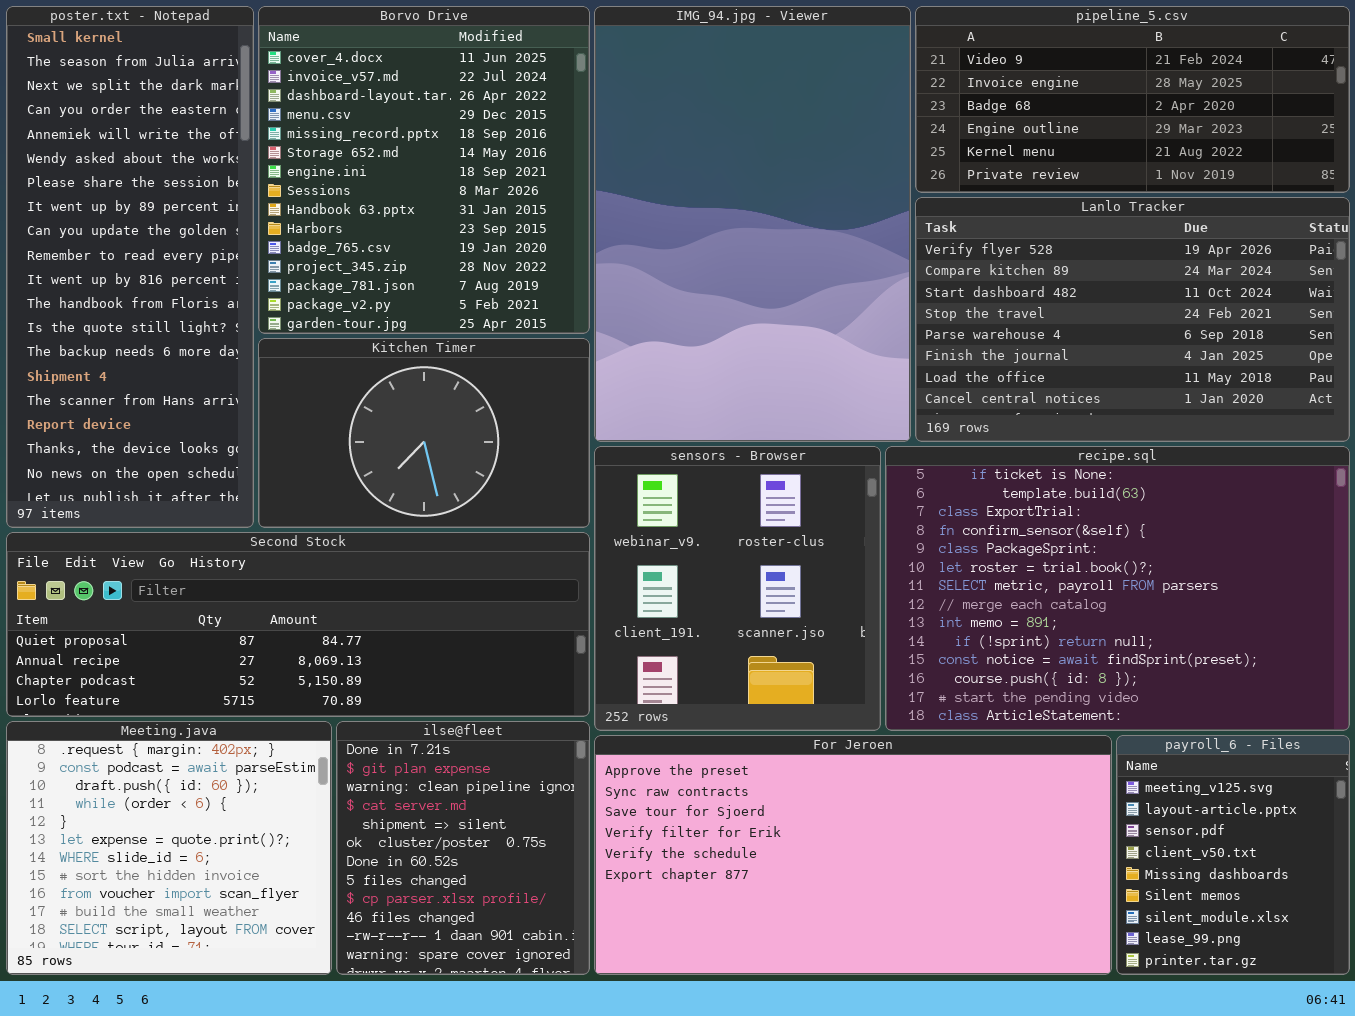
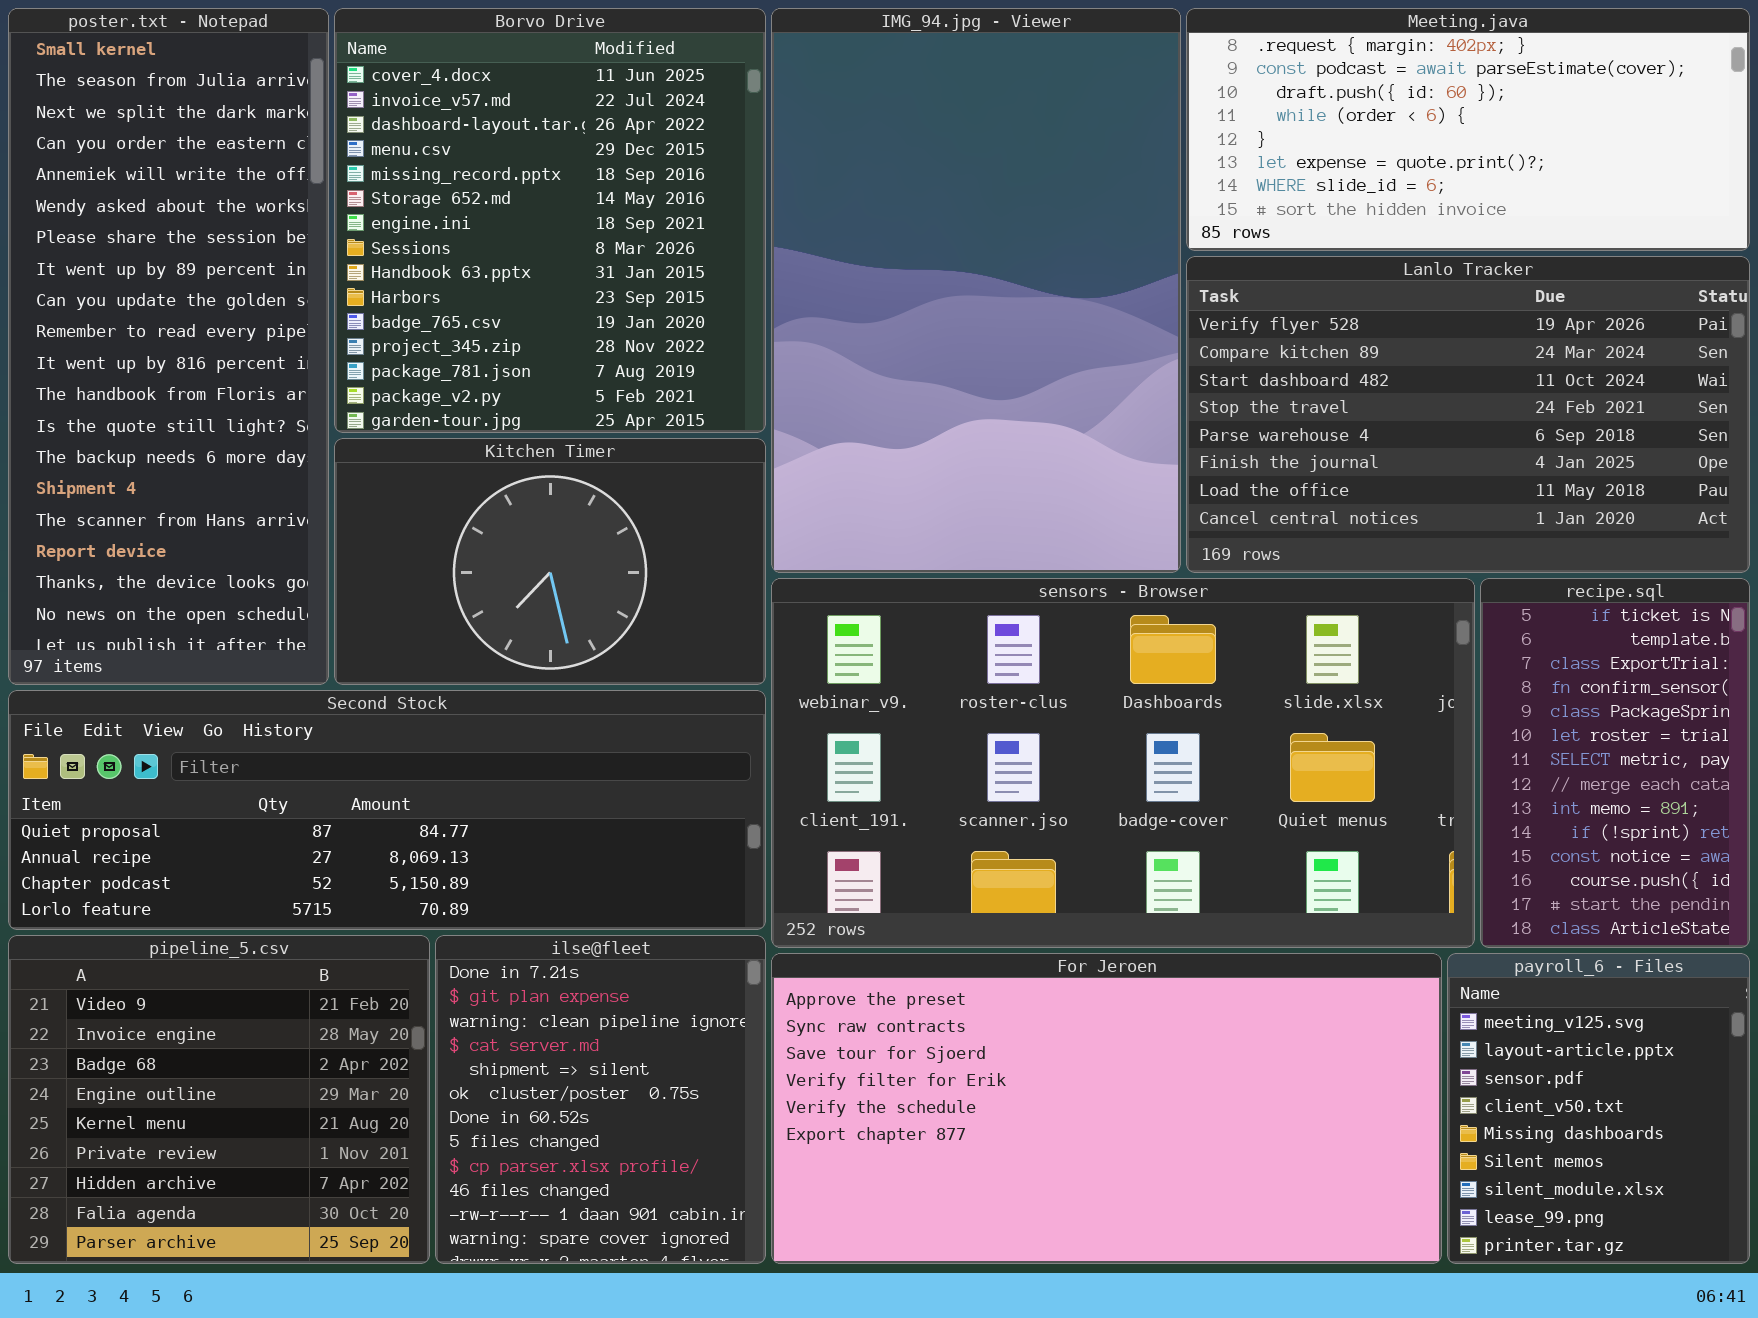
pipeline_5.csv: [915,6,1350,193] -> [8,935,430,1264], moved, resized
sensors - Browser: [594,446,881,731] -> [771,578,1475,948], resized
recipe.sql: [885,446,1350,731] -> [1480,578,1750,948], resized
Meeting.java: [6,721,332,975] -> [1186,8,1750,251], moved, resized

